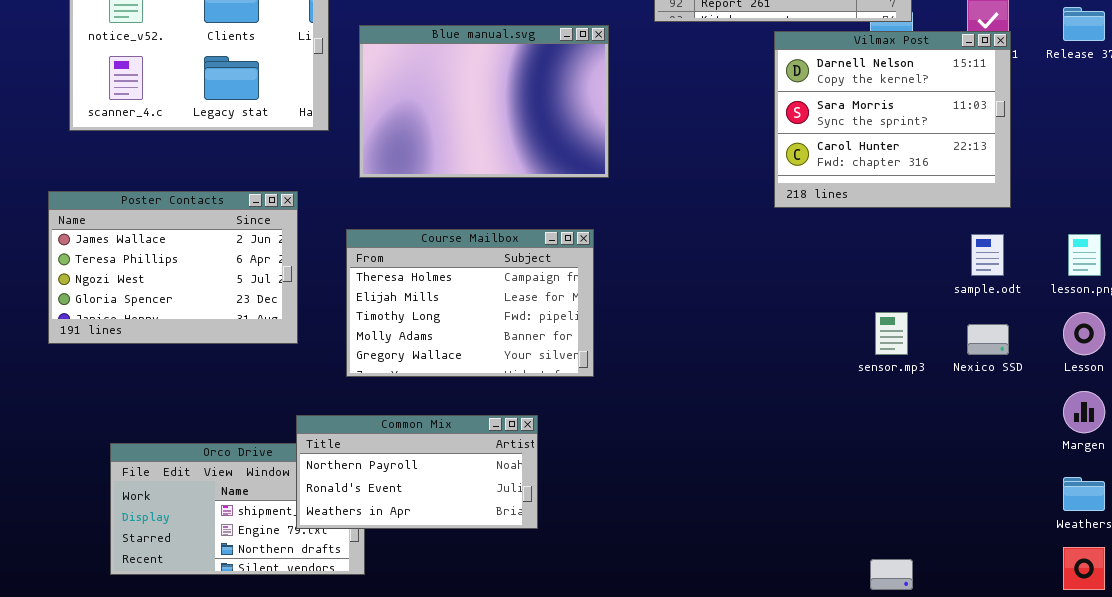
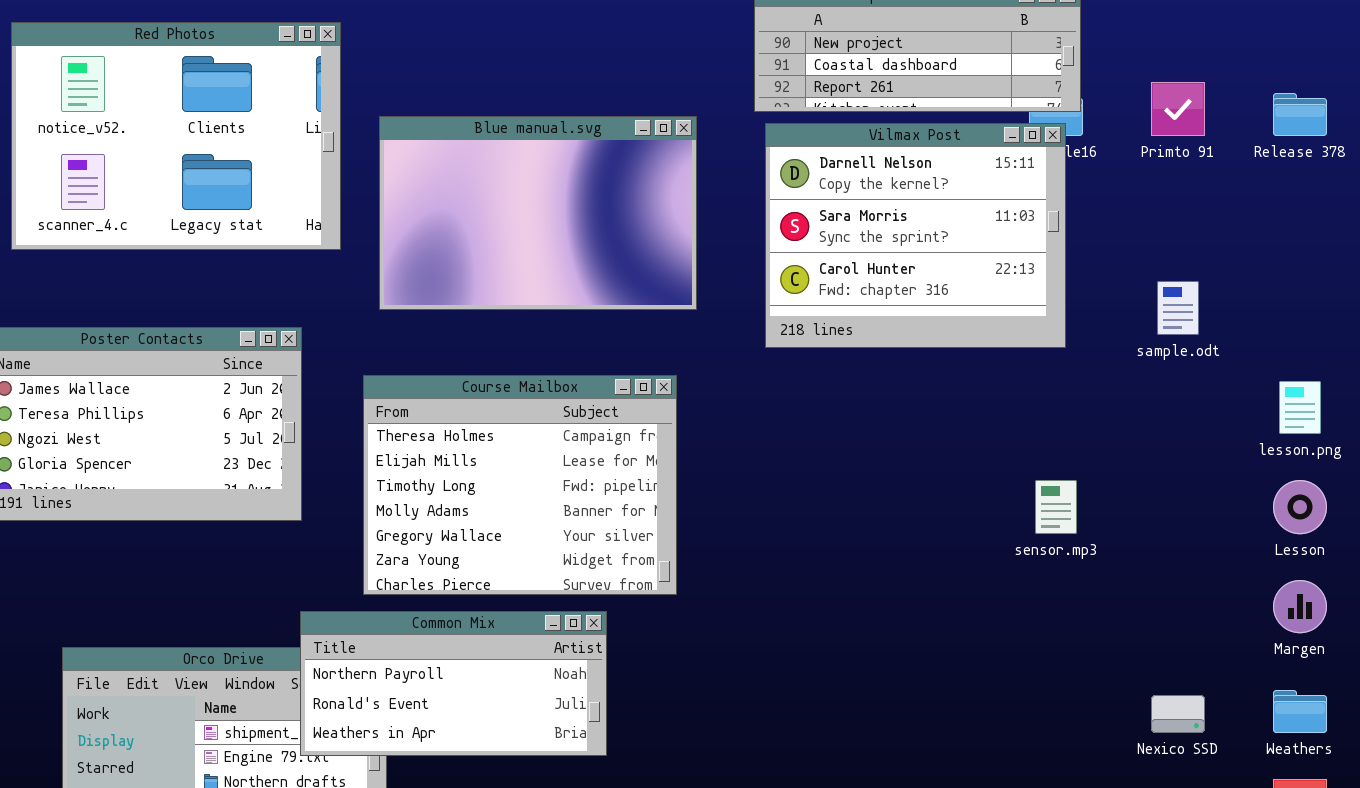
Vilmax Post: [774,31,1011,208] -> [765,123,1066,348], moved
Course Mailbox: [346,229,594,377] -> [363,375,677,595], resized
sample.odt: [971,234,1004,276] -> [1157,281,1199,335], moved
Nexico SSD: [967,324,1009,355] -> [1151,695,1205,733], moved

